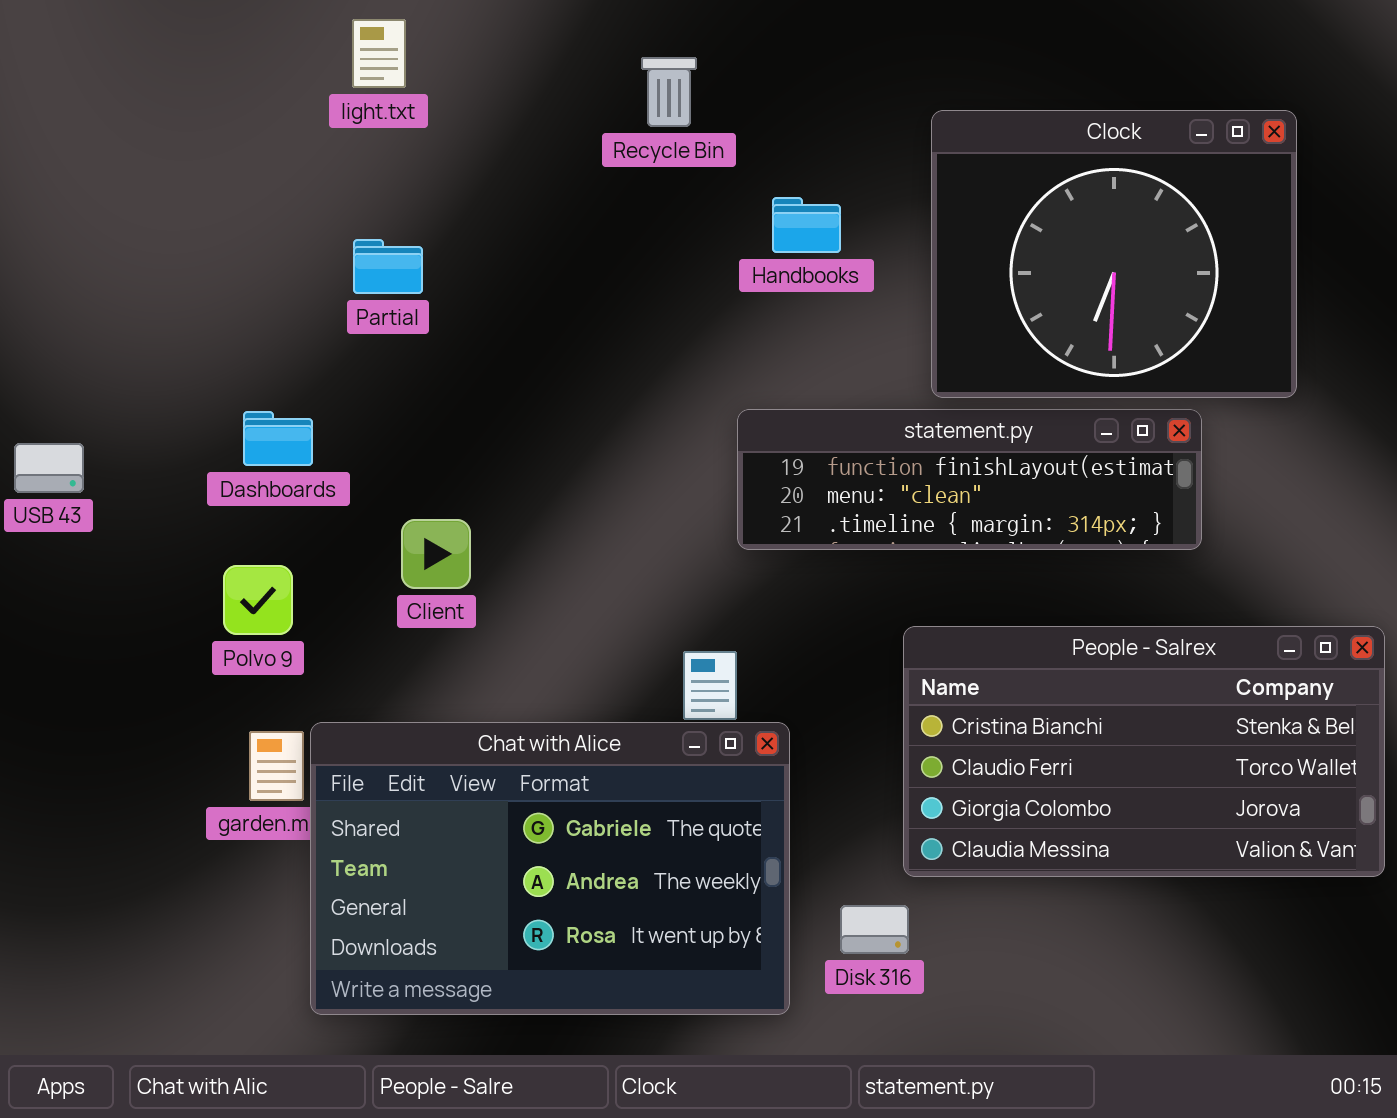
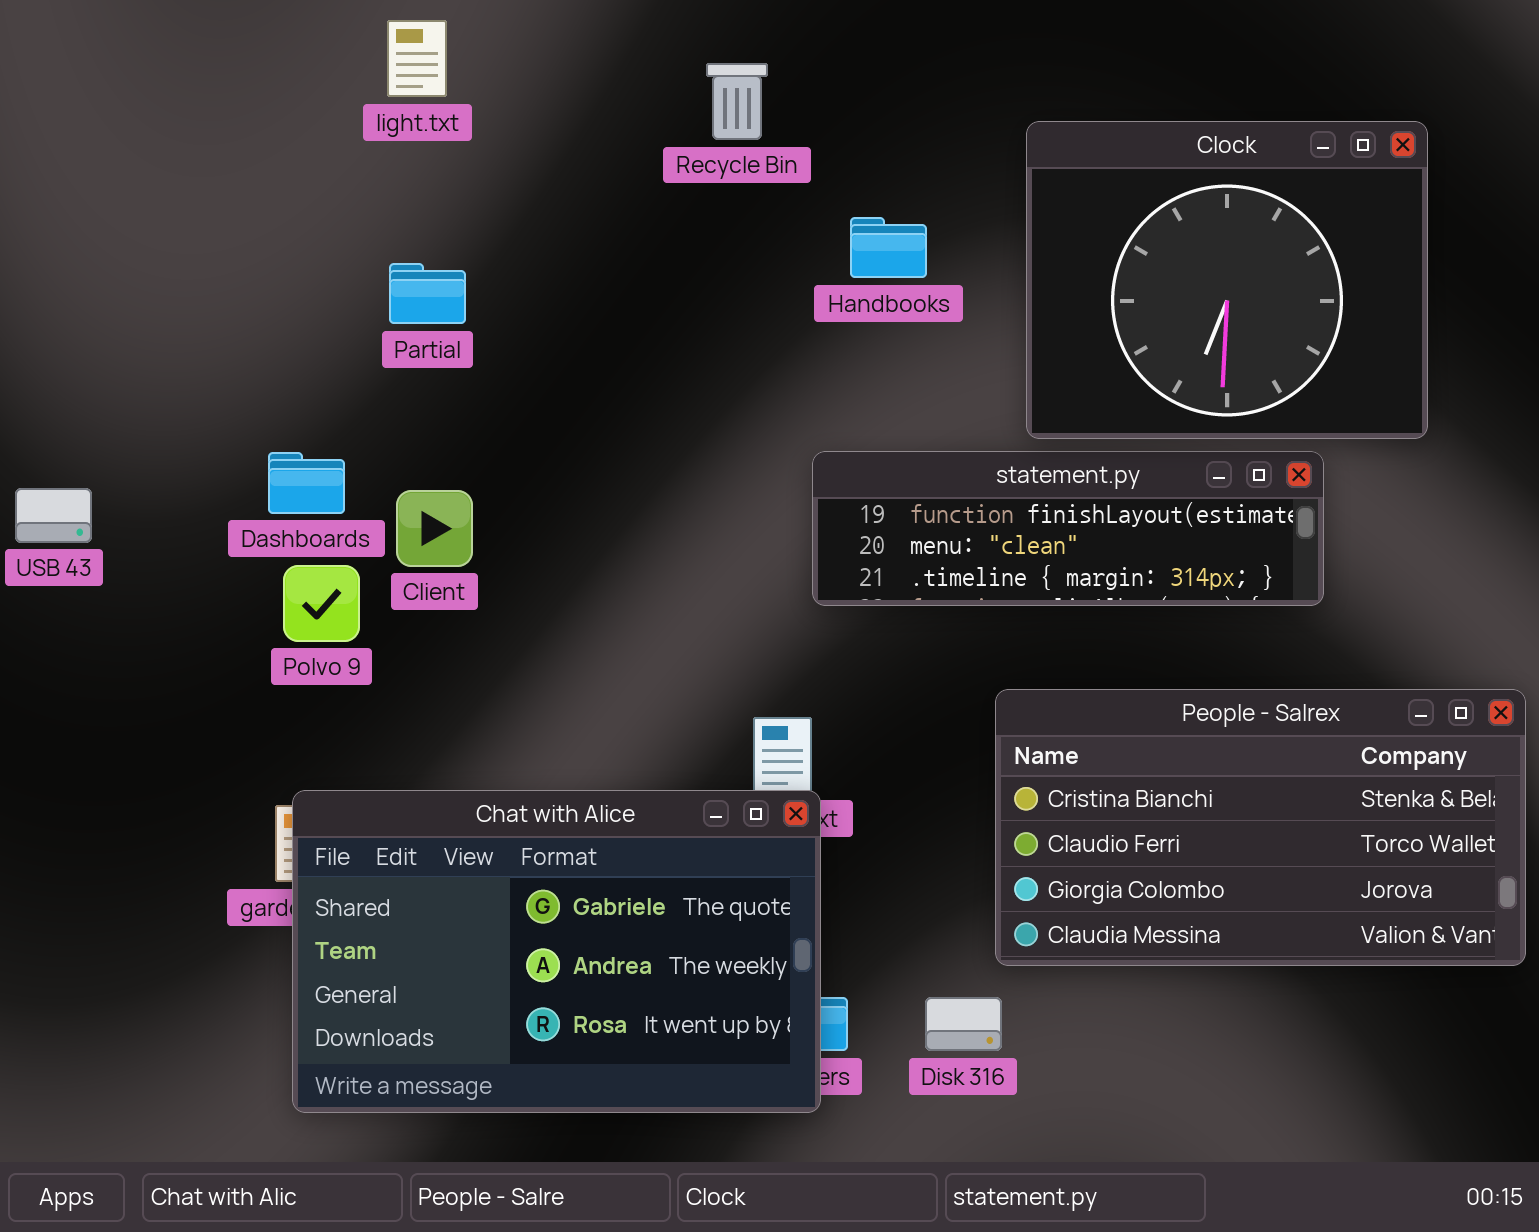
Client: [401,519,471,589] -> [396,490,473,567], moved
Polvo 9: [223,565,293,635] -> [283,565,360,642], moved
Chat with Alice: [310,722,790,1015] -> [292,790,821,1113], moved

